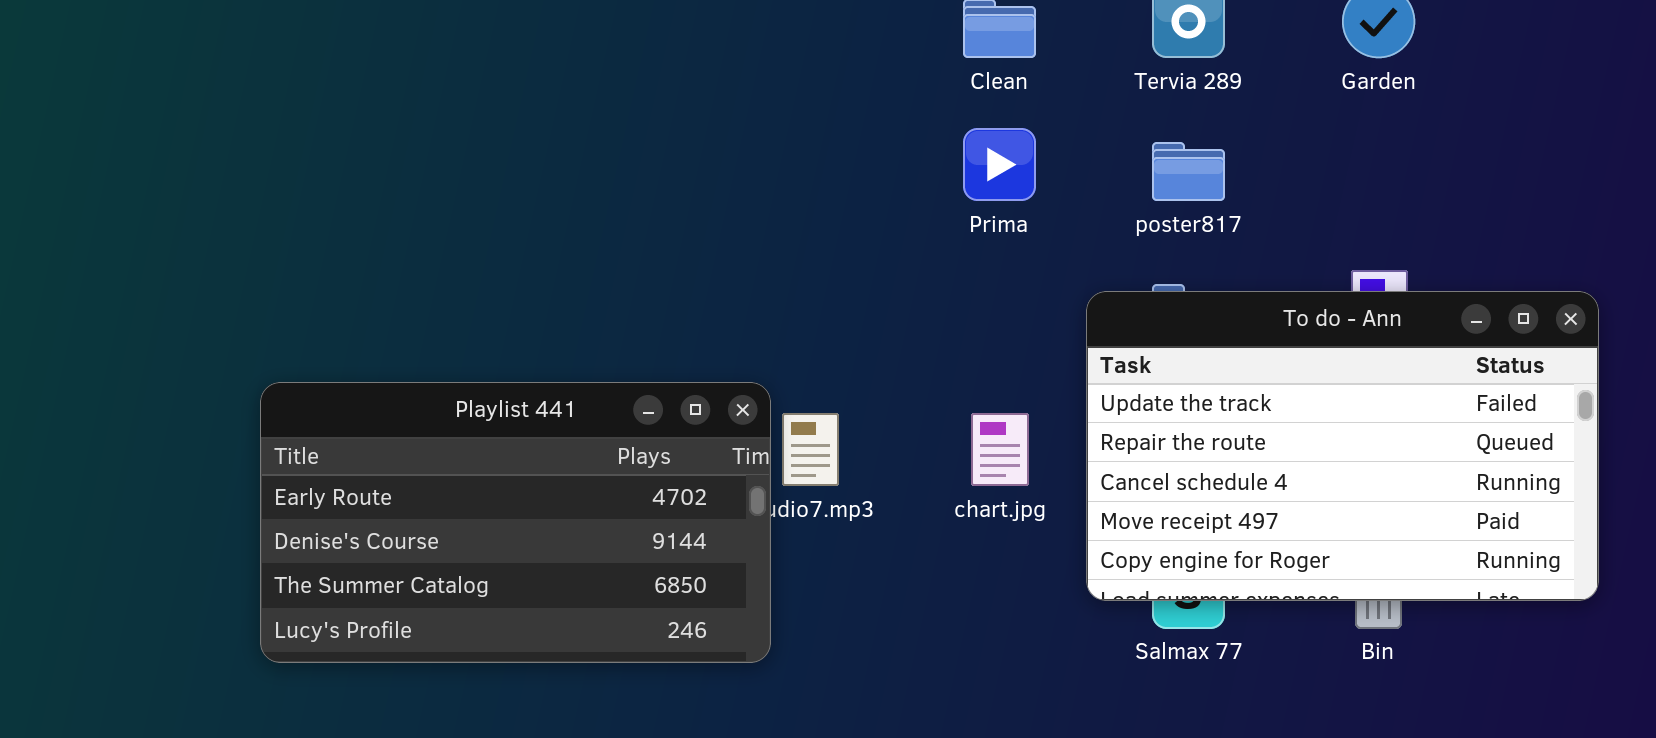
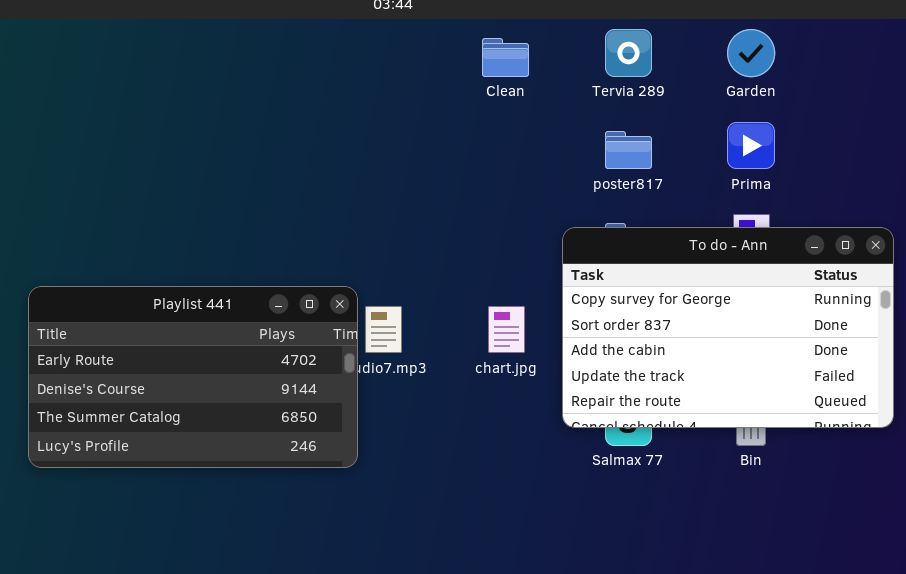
Prima: [963,128,1036,201] -> [727,122,775,169], moved
To do - Ann: [1086,291,1599,601] -> [562,227,894,428], scrolled up 3 rows

